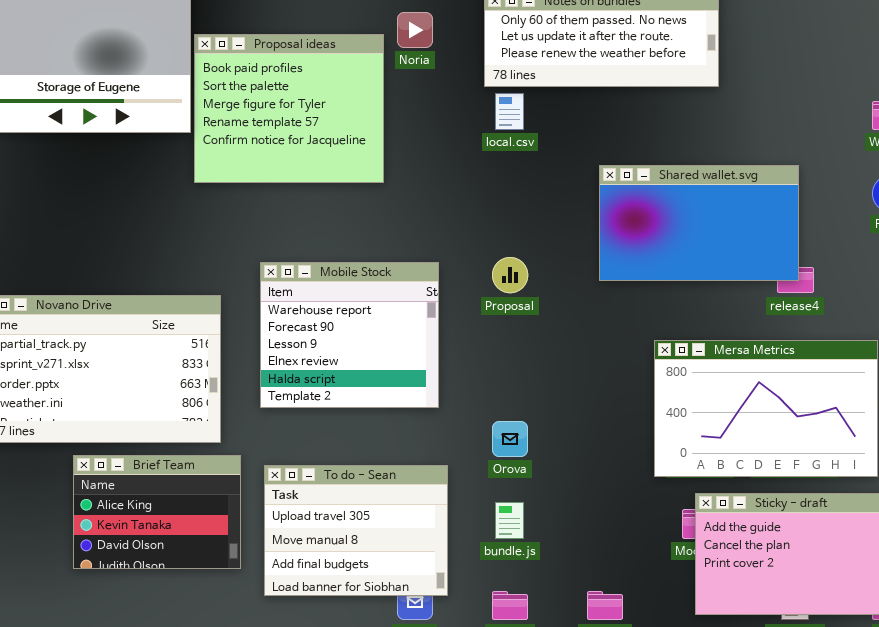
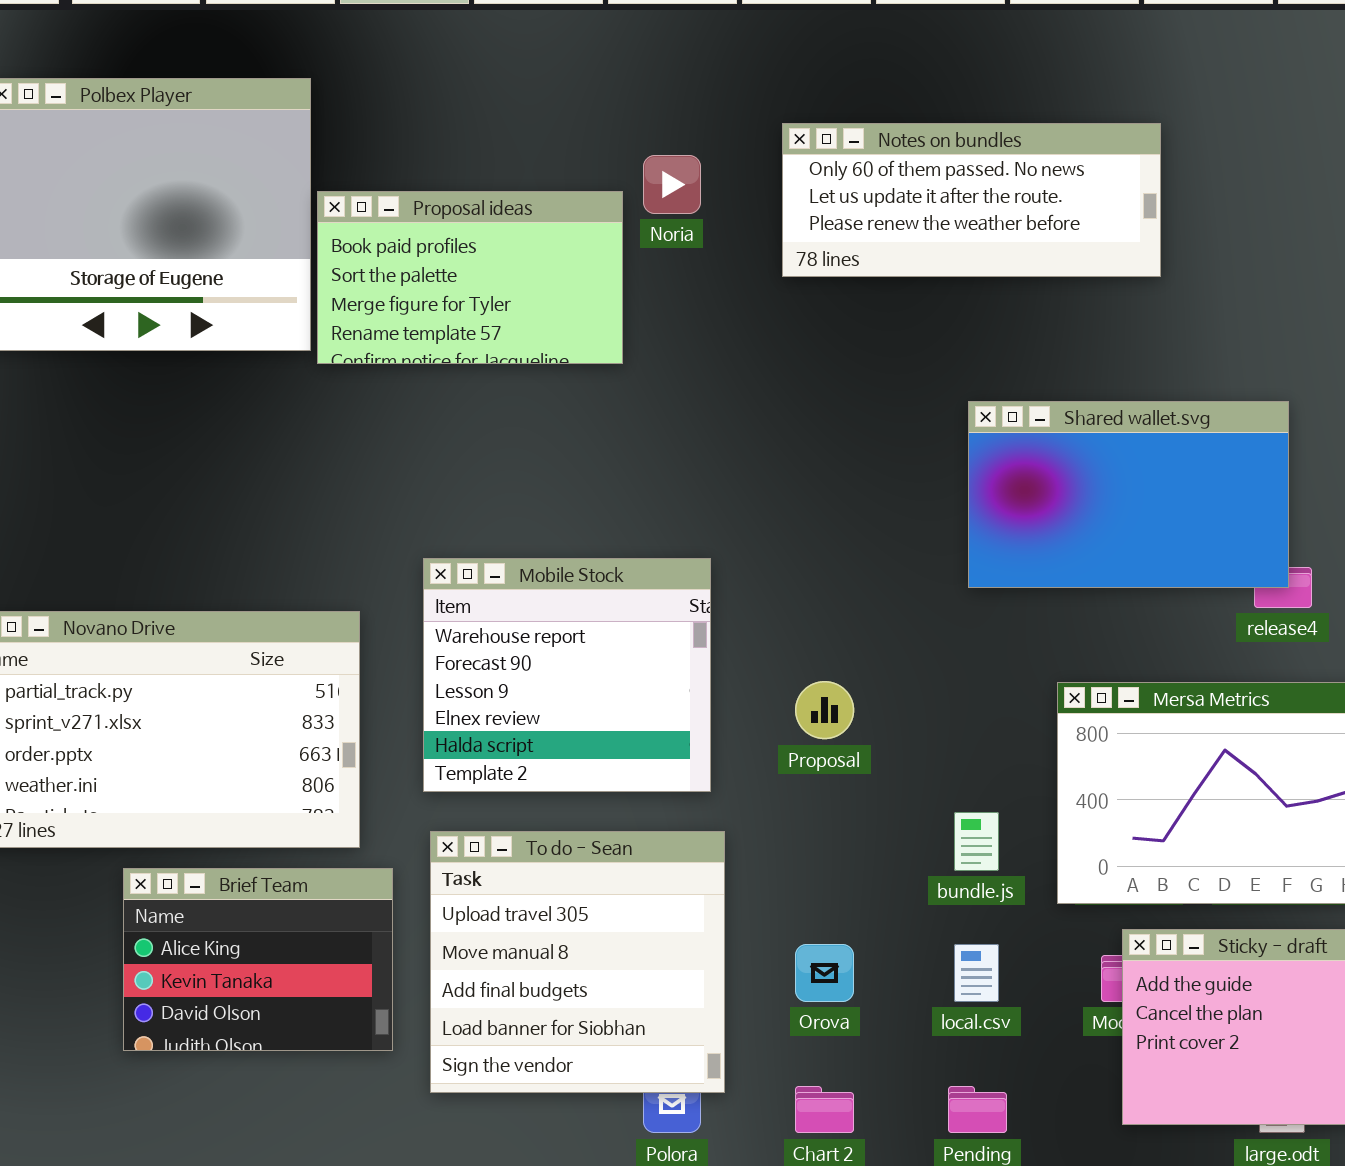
Proposal ideas: [194,34,384,183] -> [317,191,623,364], resized
local.csv: [495,93,524,130] -> [954,944,999,1002], moved
Proposal: [492,257,528,293] -> [795,681,854,739], moved
Orova: [492,421,528,457] -> [795,944,854,1002], moved
To do - Sean: [264,465,448,596] -> [430,831,725,1093], resized
bundle.js: [495,502,524,539] -> [954,812,999,871], moved

